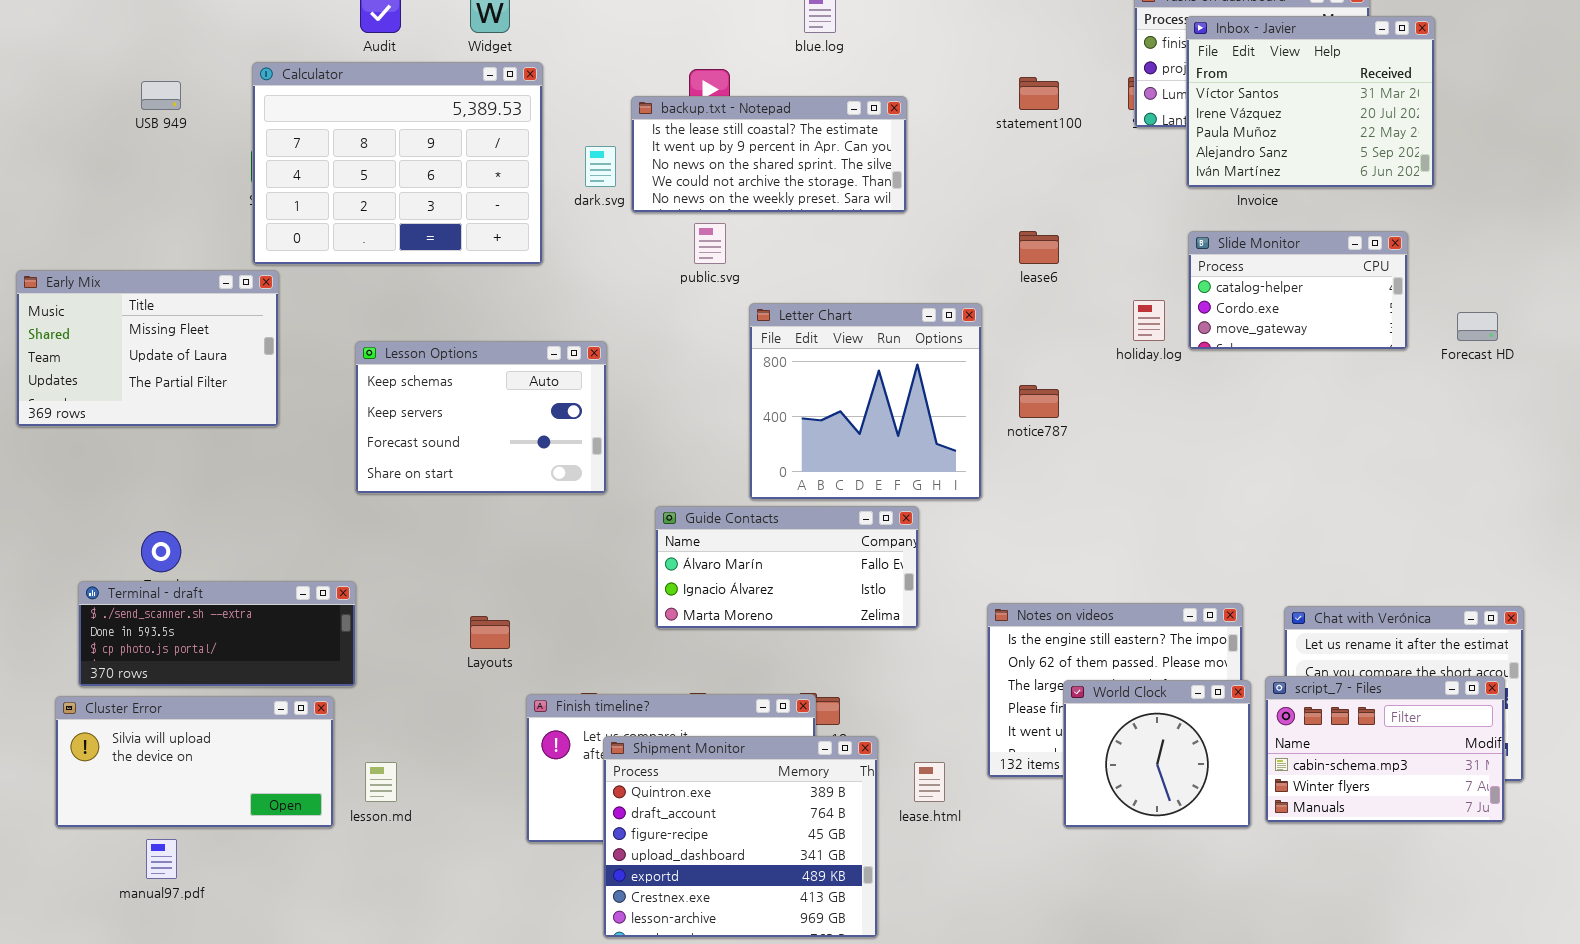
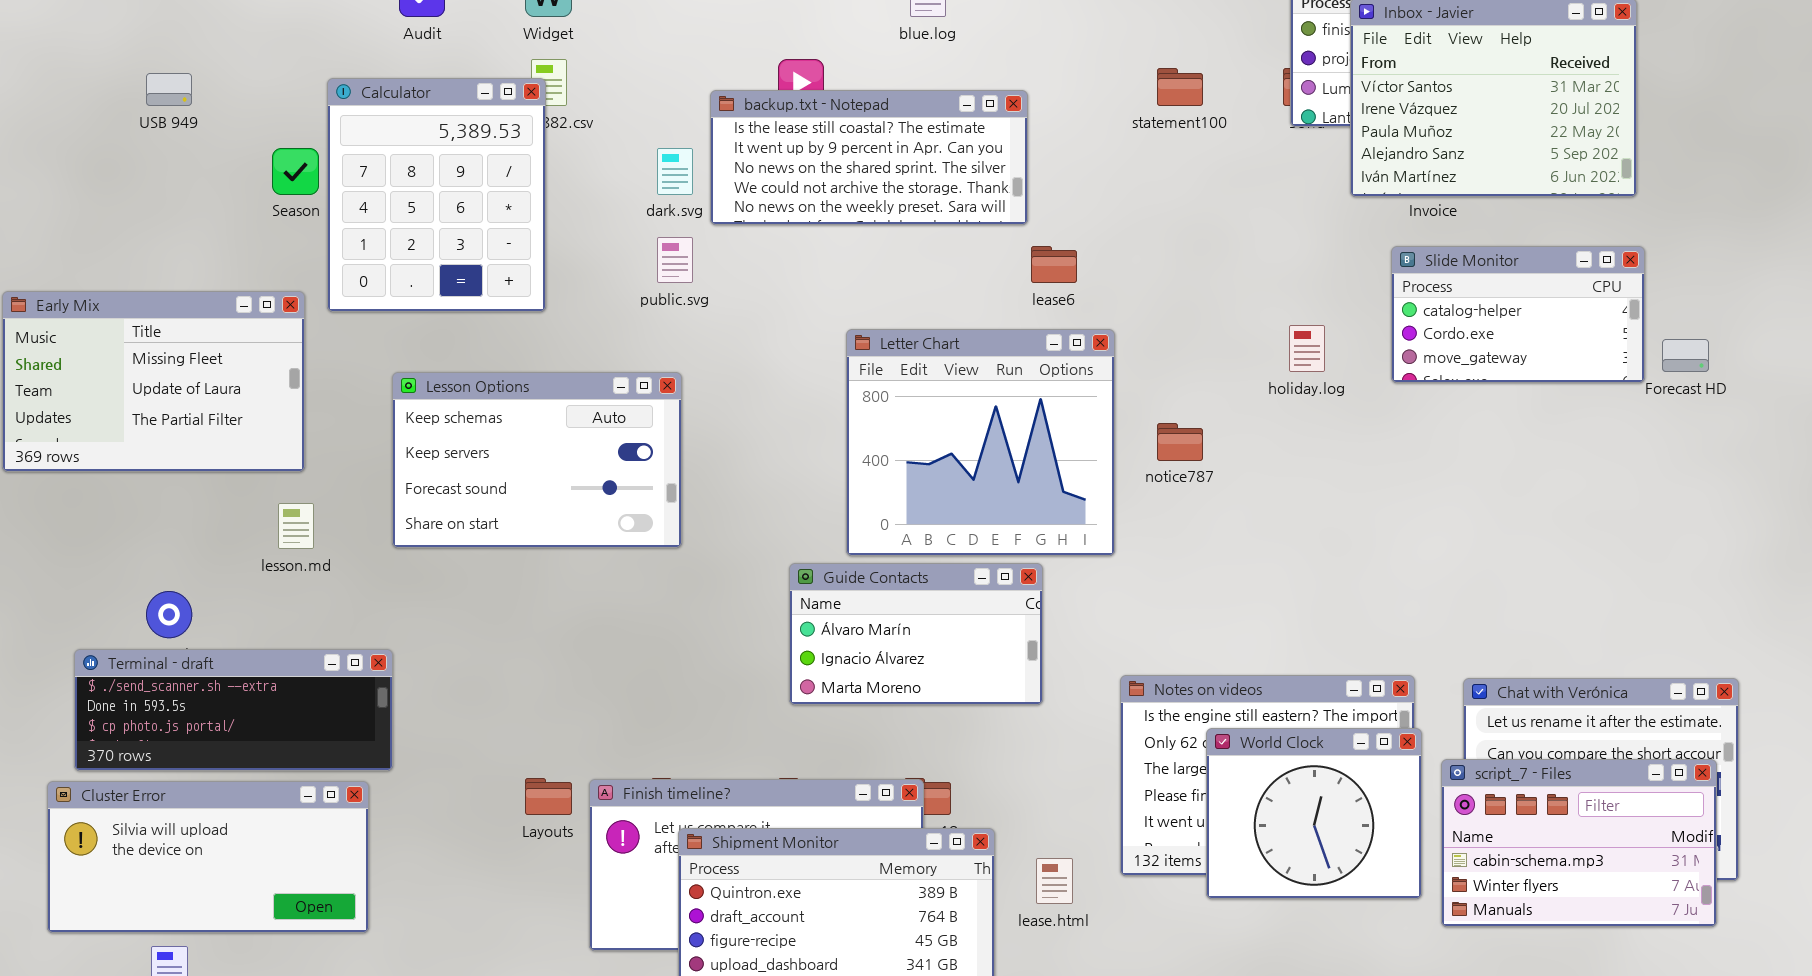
Calculator: [252,62,543,265] -> [327,78,546,312], moved, resized
public.svg: [694,223,726,264] -> [657,237,693,283], moved
lease6: [1019,231,1059,264] -> [1031,246,1077,283], moved
Slide Monitor: [1188,231,1408,350] -> [1391,246,1645,383], moved
Guide Contacts: [655,506,919,629] -> [789,563,1043,705], resized
Layouts: [470,616,510,649] -> [525,778,572,815], moved
World Clock: [1063,680,1251,828] -> [1206,728,1422,899], moved
lesson.md: [365,762,397,802] -> [278,503,314,549], moved

